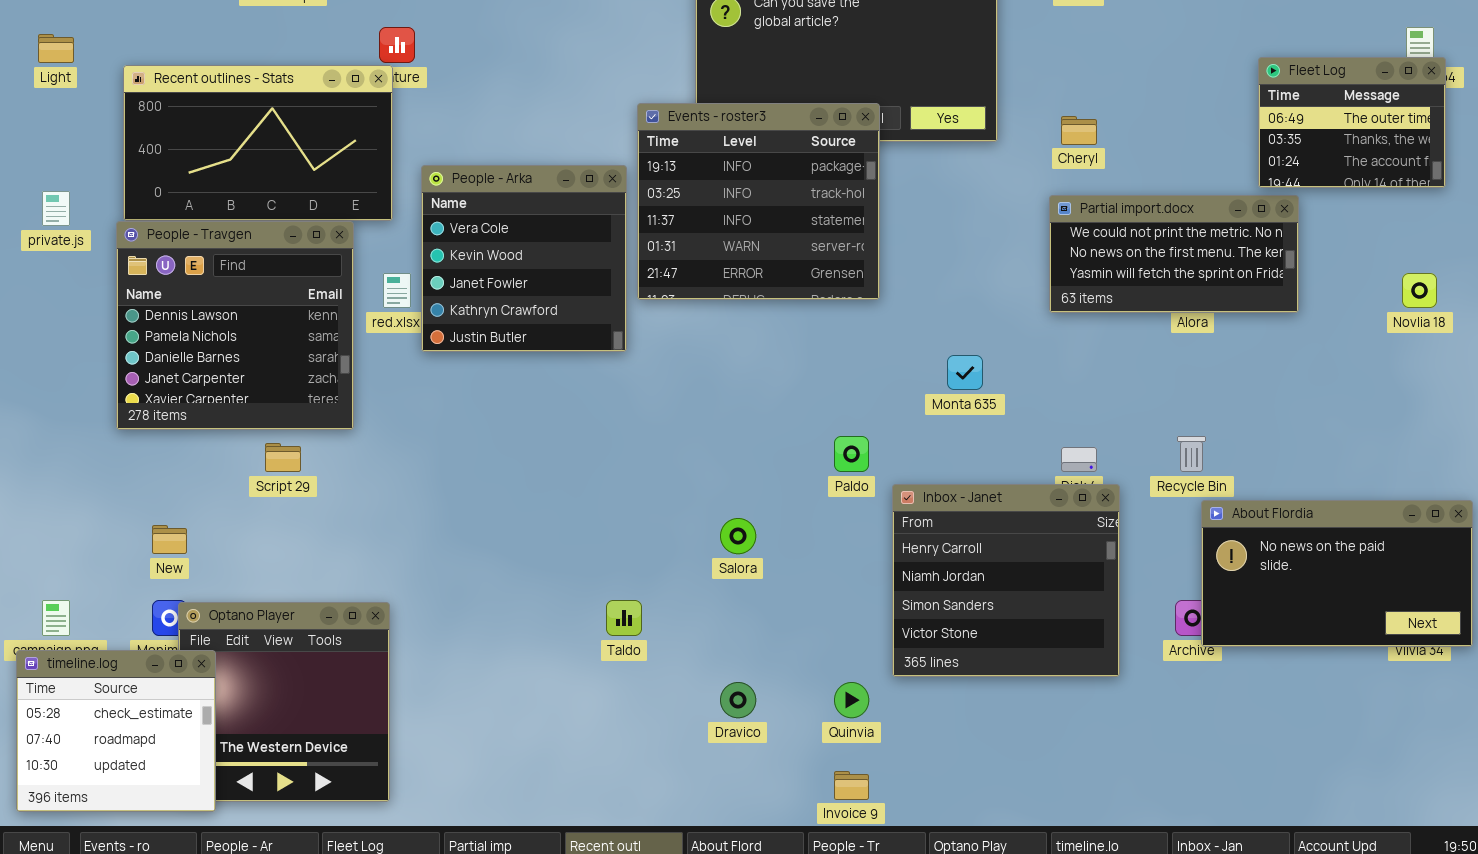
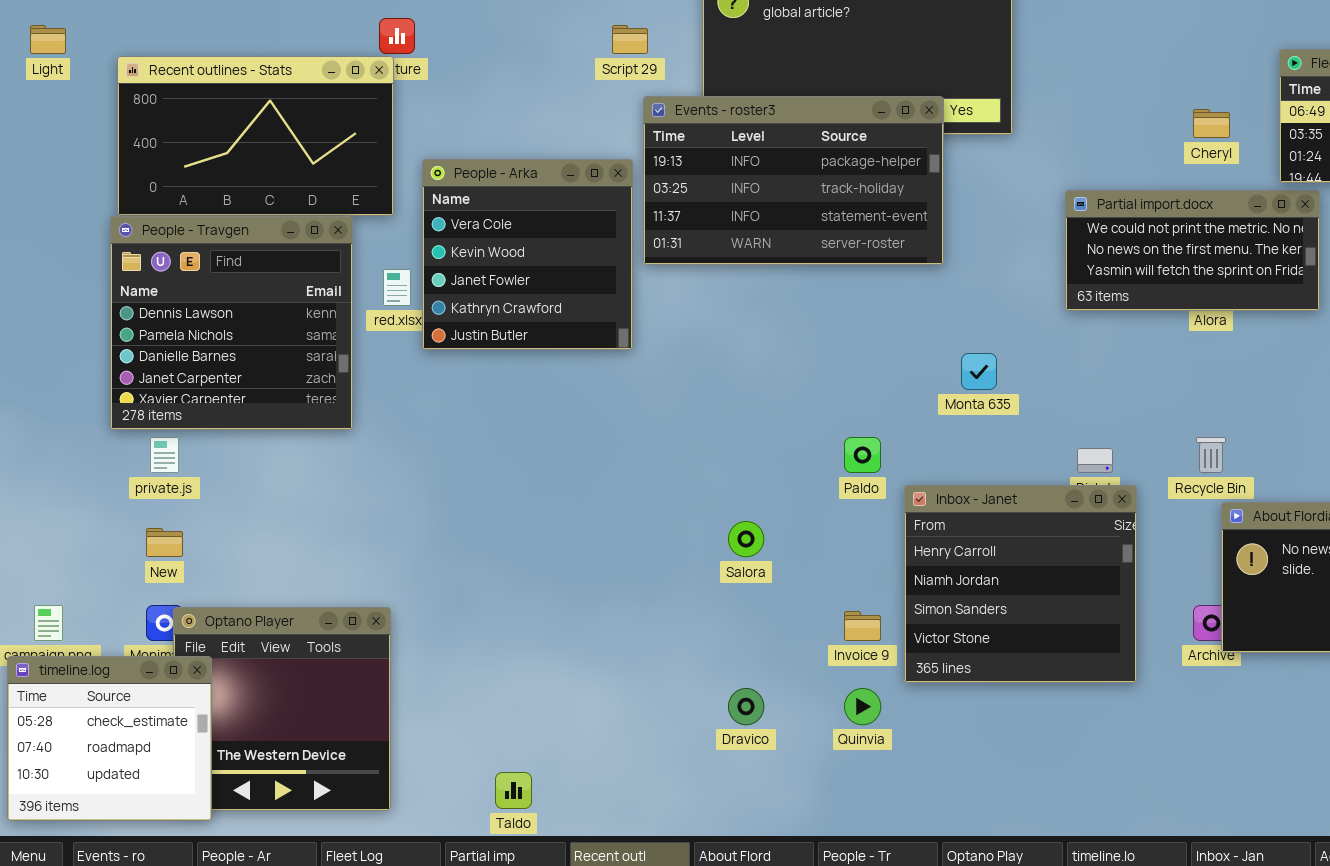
Events - roster3: [637,103,880,300] -> [643,96,944,265], resized
Cheryl: [1061,116,1097,145] -> [1193,109,1230,138], moved
private.js: [42,191,70,226] -> [150,437,179,473], moved
Script 29: [265,443,301,472] -> [612,25,648,54], moved
Taldo: [606,600,642,636] -> [495,772,532,809], moved
Invoice 9: [834,771,869,800] -> [844,611,881,641], moved

